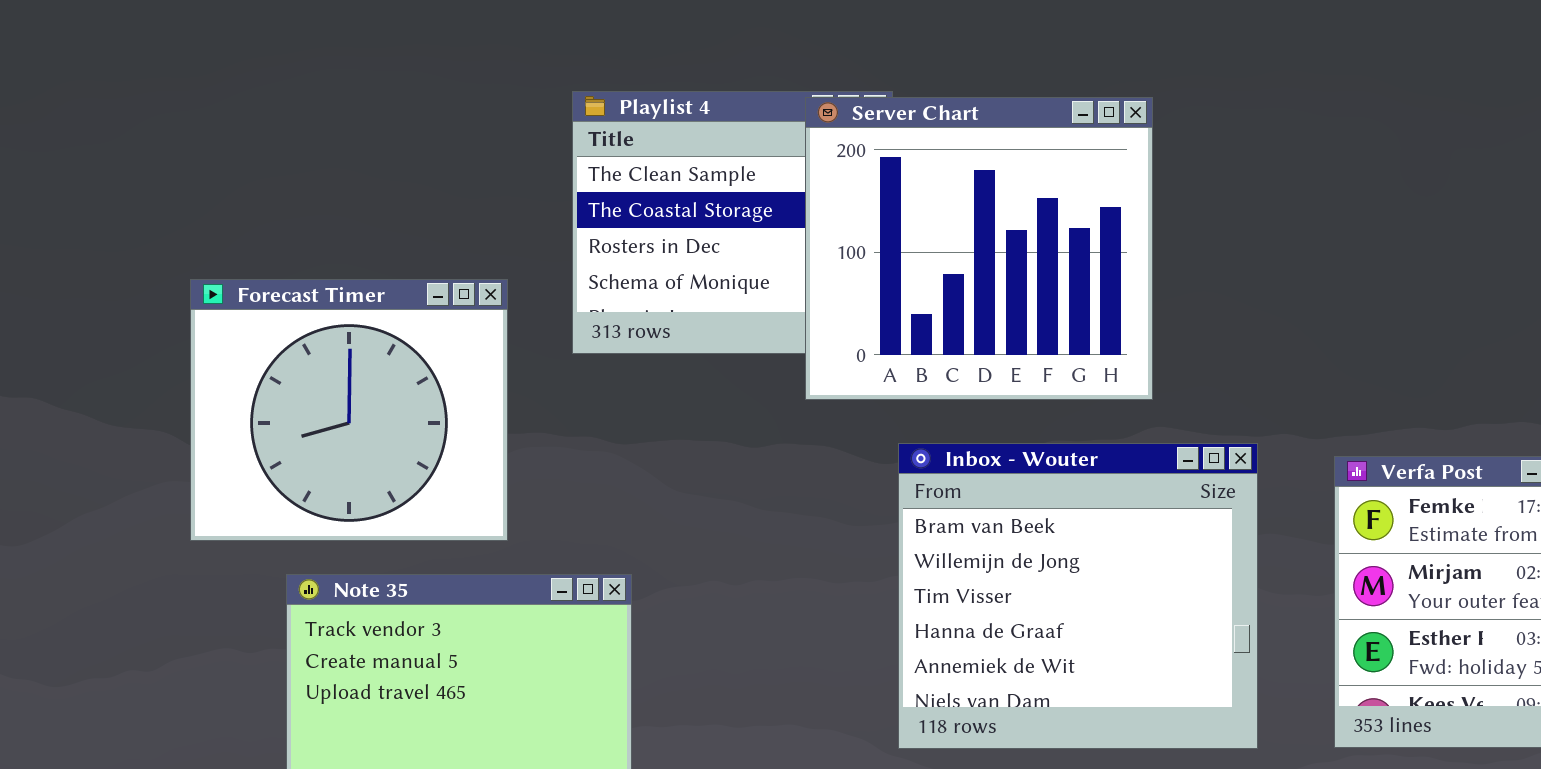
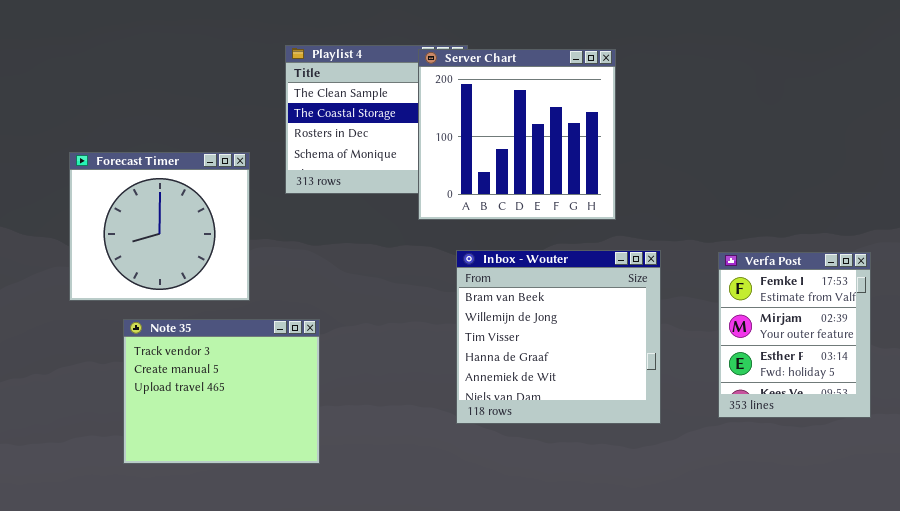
Inbox - Wouter: [898,443,1258,749] -> [456,250,661,424], moved

